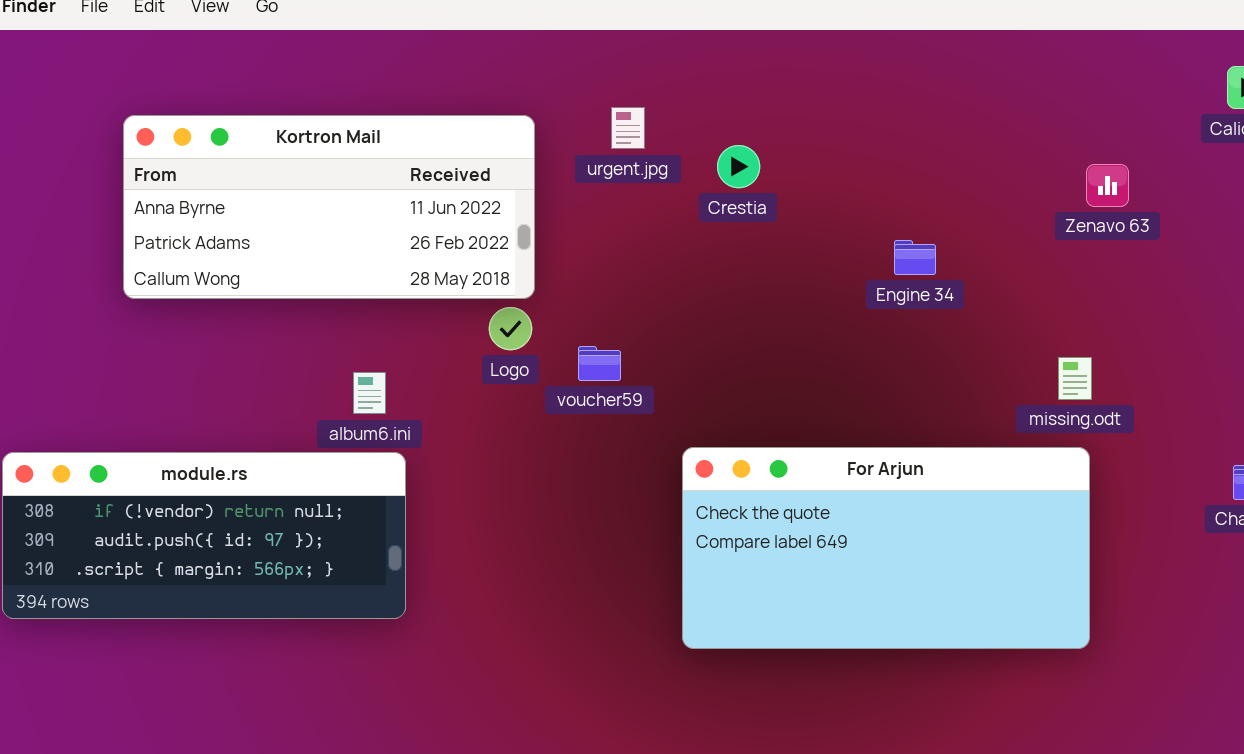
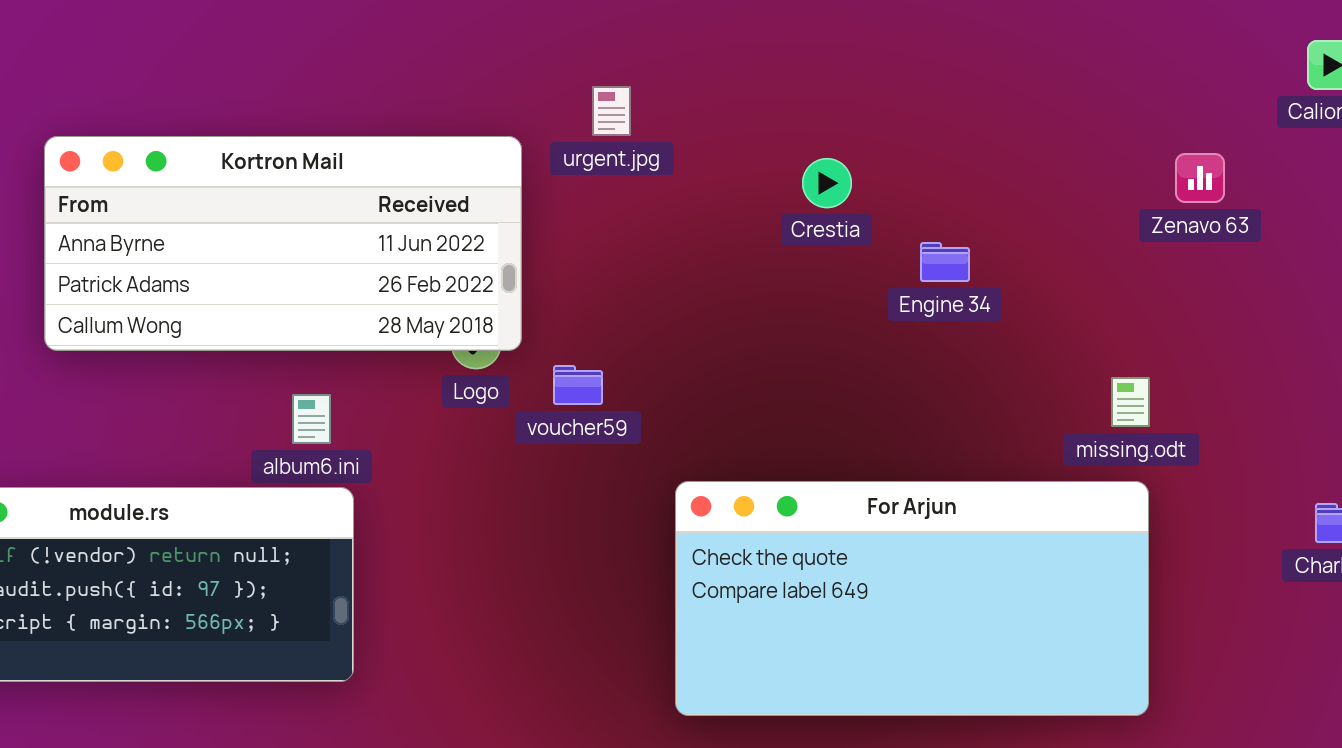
Kortron Mail: [123,115,535,299] -> [44,136,522,351], moved
Crestia: [717,145,760,188] -> [802,158,852,208], moved
Zenavo 63: [1086,164,1129,207] -> [1175,153,1225,203], moved

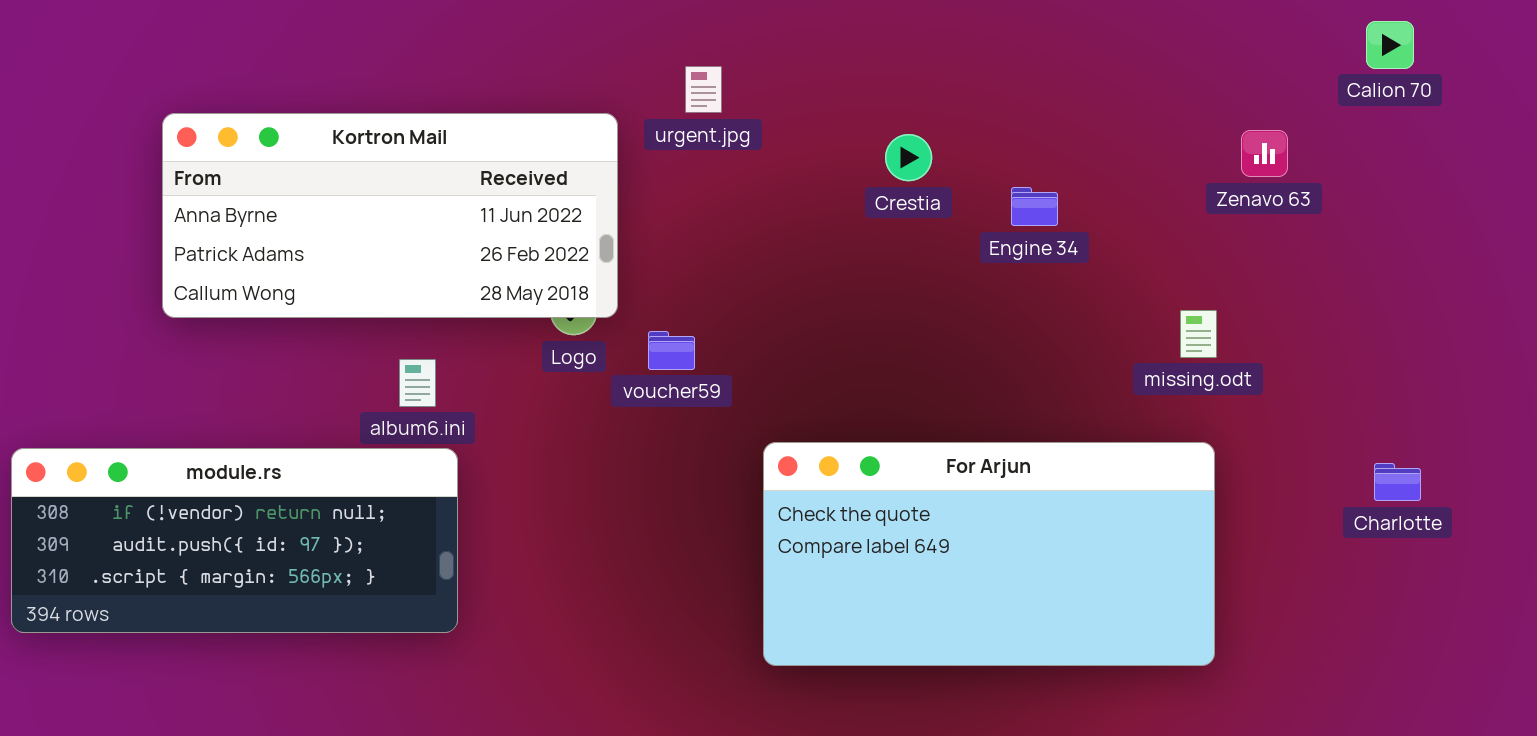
Engine 34: [920,242,970,282] -> [1011,187,1058,226], moved
missing.odt: [1111,377,1150,427] -> [1180,310,1217,358], moved

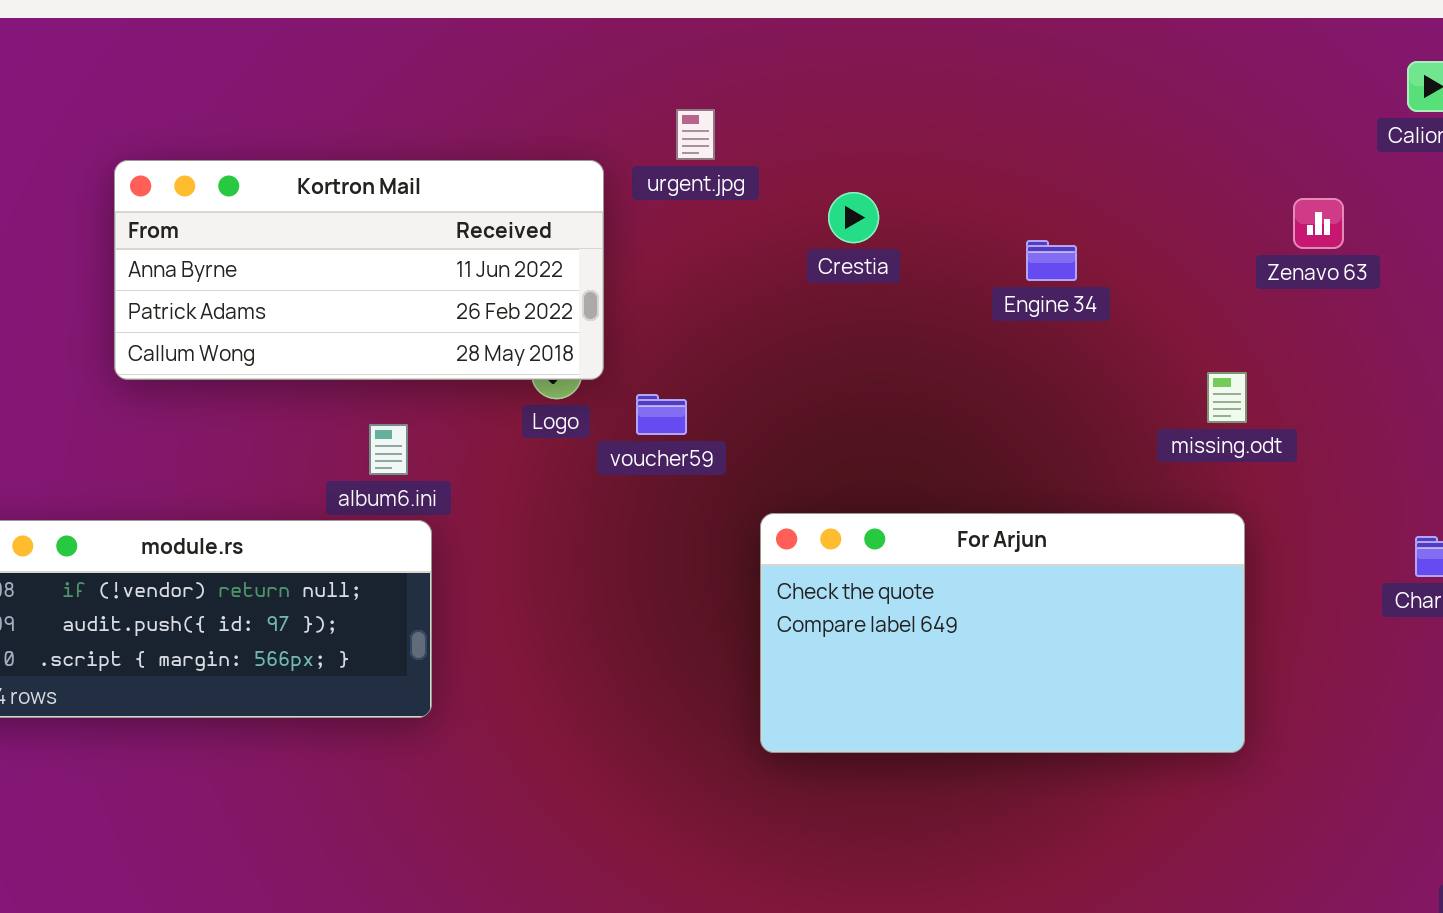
Zenavo 63: [1241,130,1288,177] -> [1293,198,1344,249], moved
Crestia: [885,134,932,181] -> [828,192,879,243], moved

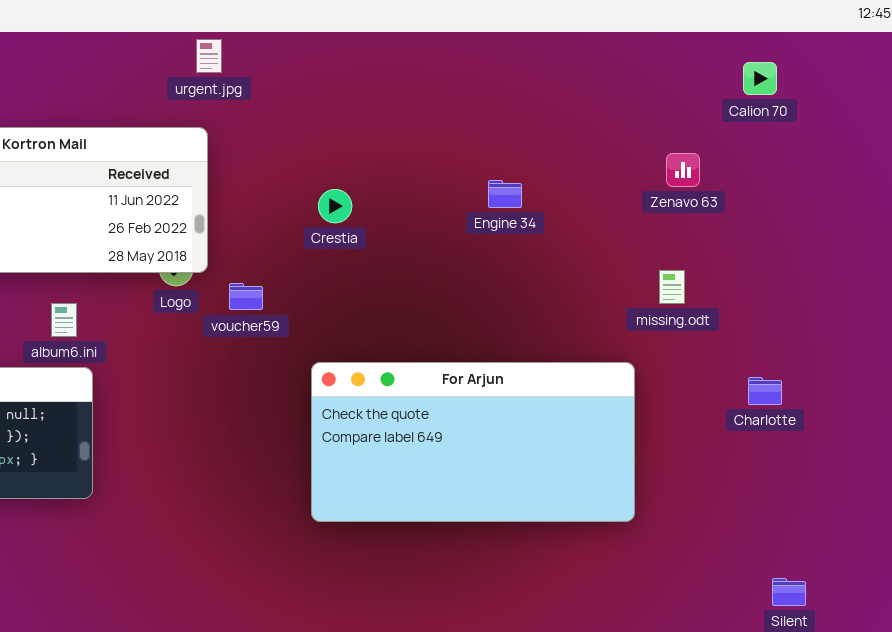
urgent.jpg: [676,109,715,160] -> [196,39,222,73], moved
Crestia: [828,192,879,243] -> [318,189,352,223], moved
missing.odt: [1207,372,1247,423] -> [659,270,685,304], moved

